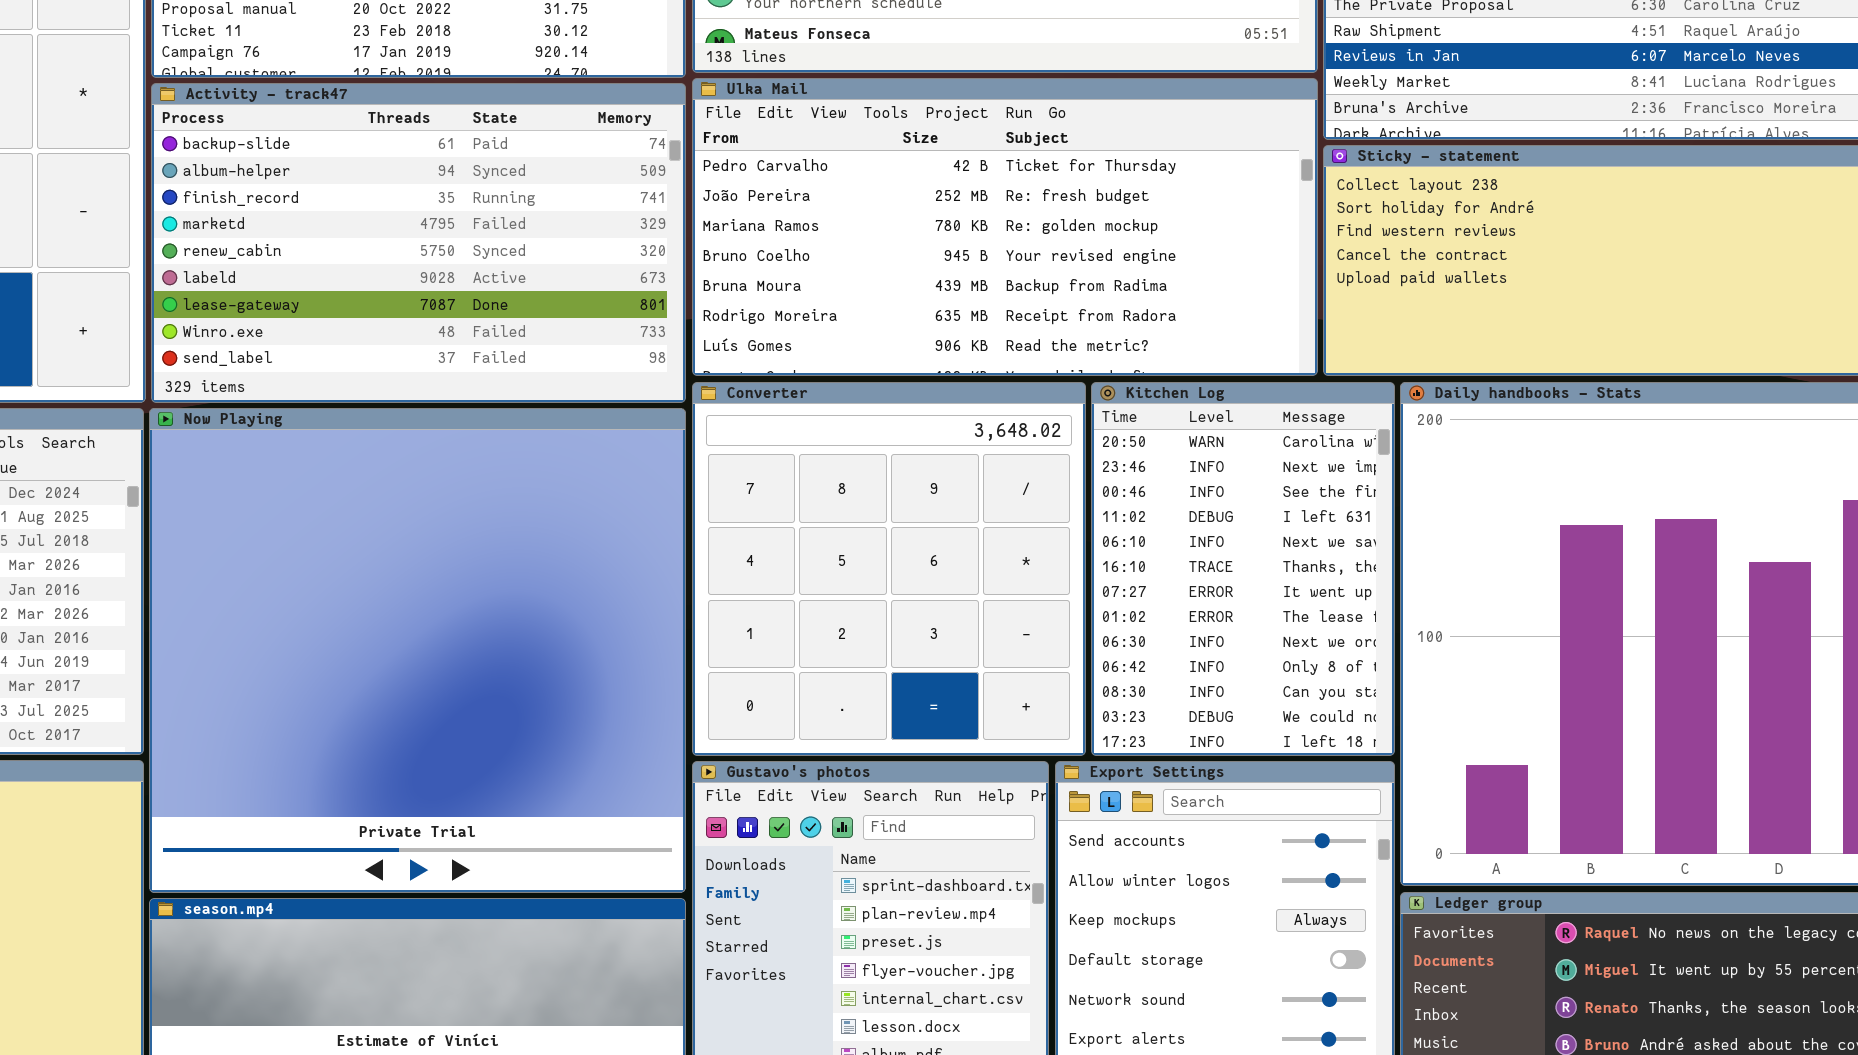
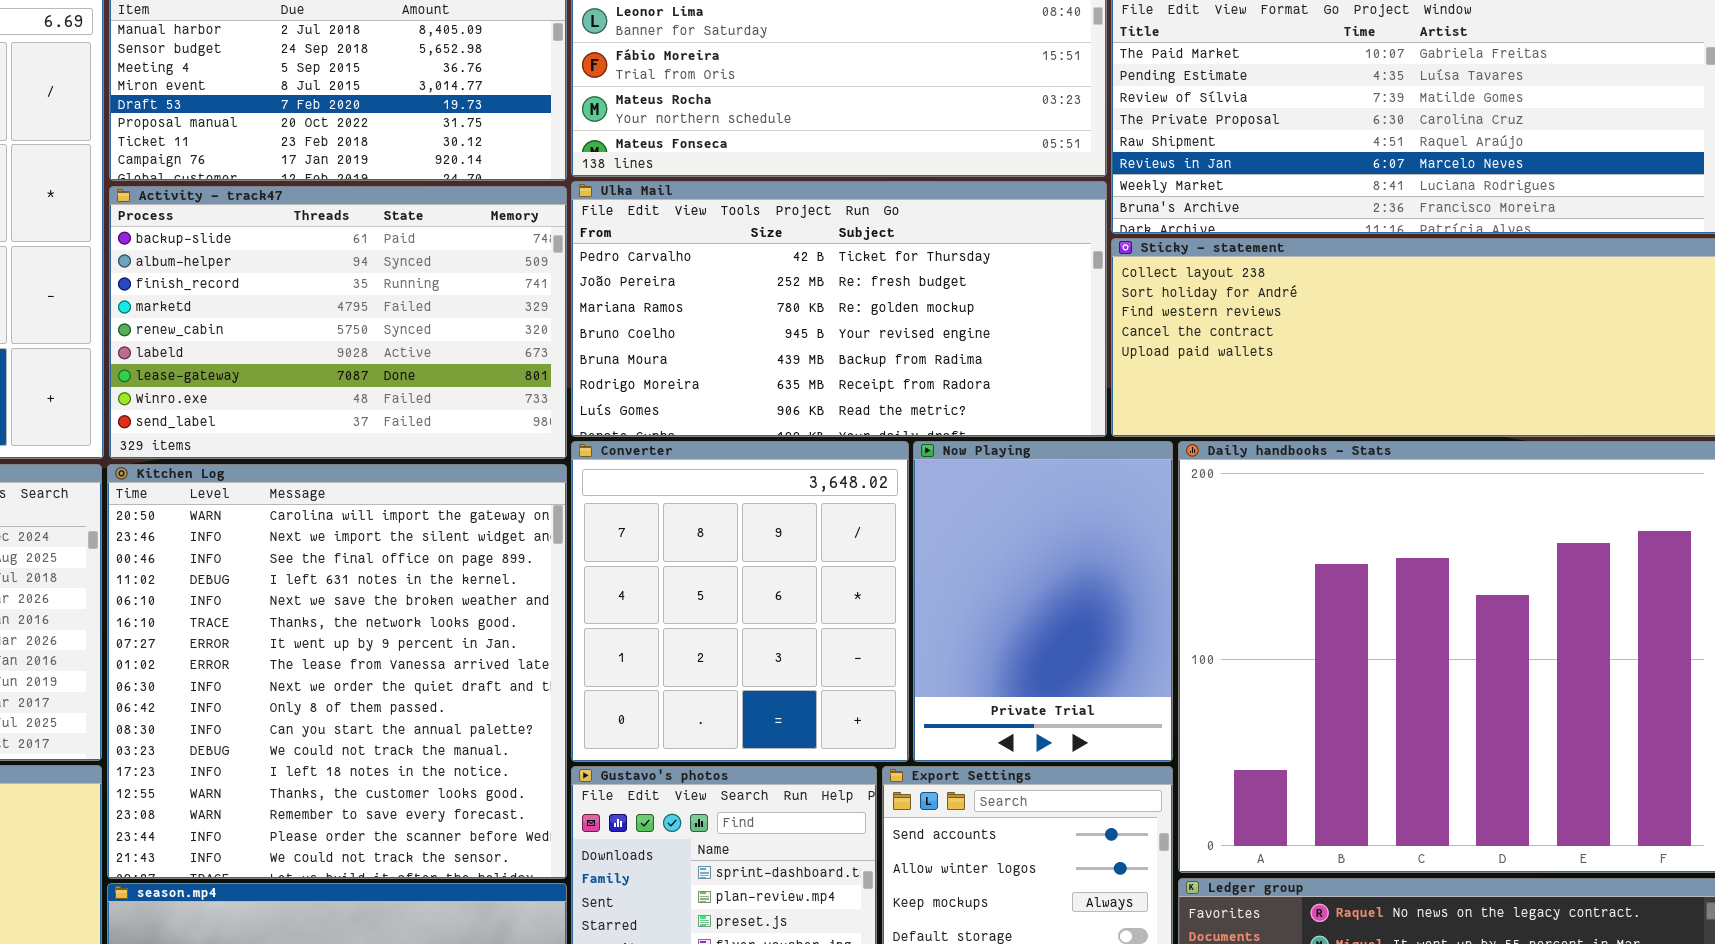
Kitchen Log: [1091,382,1395,756] -> [107,464,567,879], moved, resized
Now Playing: [149,408,686,893] -> [913,441,1173,762], moved, resized

